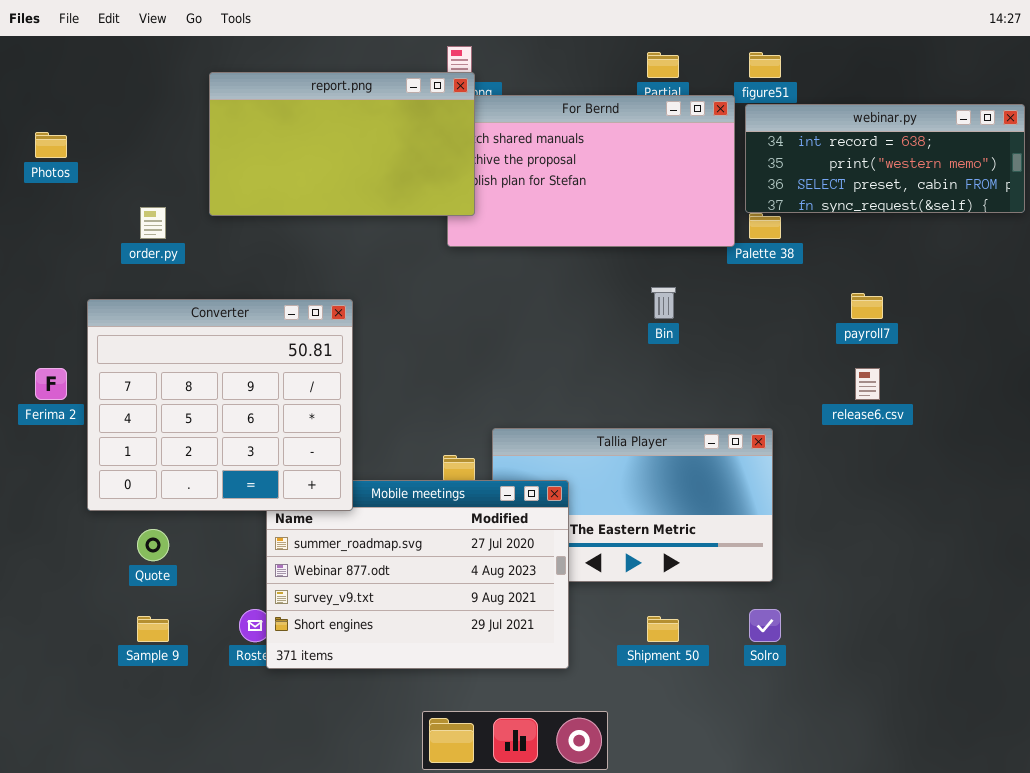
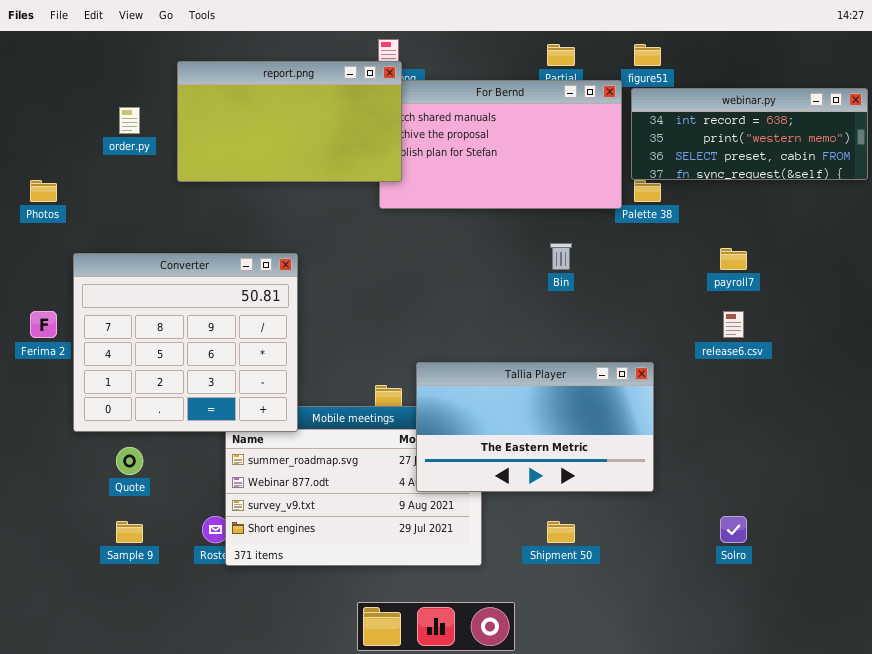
Photos: [35,132,67,158] -> [30,180,57,202], moved
order.py: [140,207,166,239] -> [119,107,140,134], moved
Tallia Player: [492,428,773,582] -> [416,362,654,492], raised
Solro: [749,609,781,642] -> [720,516,747,543], moved

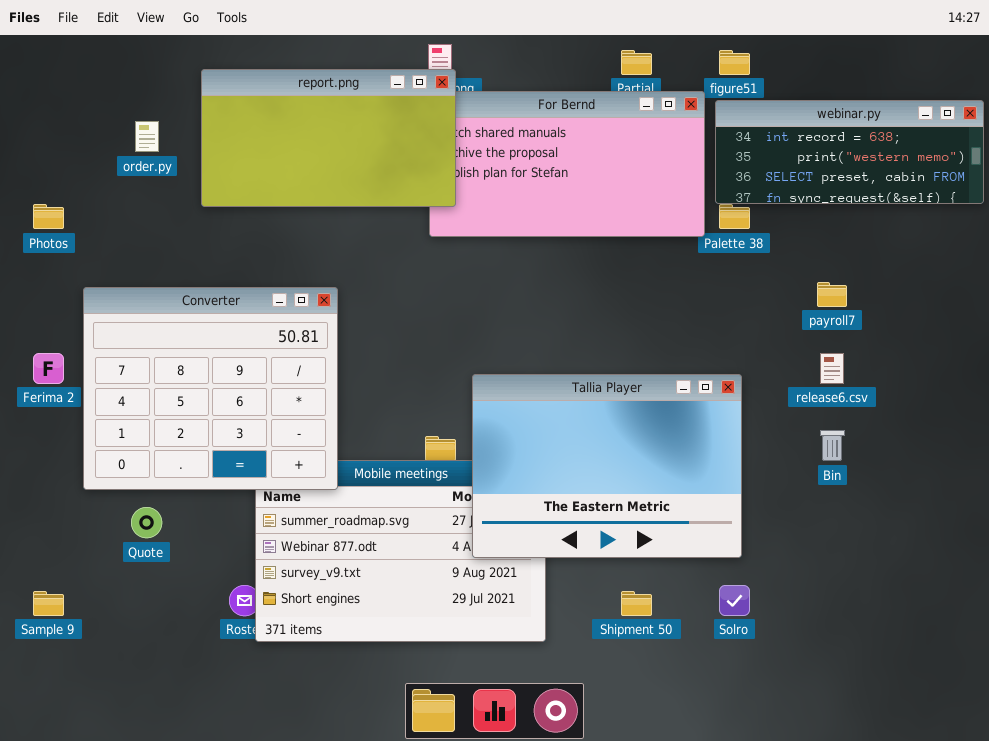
Bin: [550,243,572,270] -> [820,430,845,461], moved
Tallia Player: [416,362,654,492] -> [472,374,742,558], resized
Solro: [720,516,747,543] -> [719,585,750,616], moved
Sample 9: [116,521,143,543] -> [33,591,64,616], moved

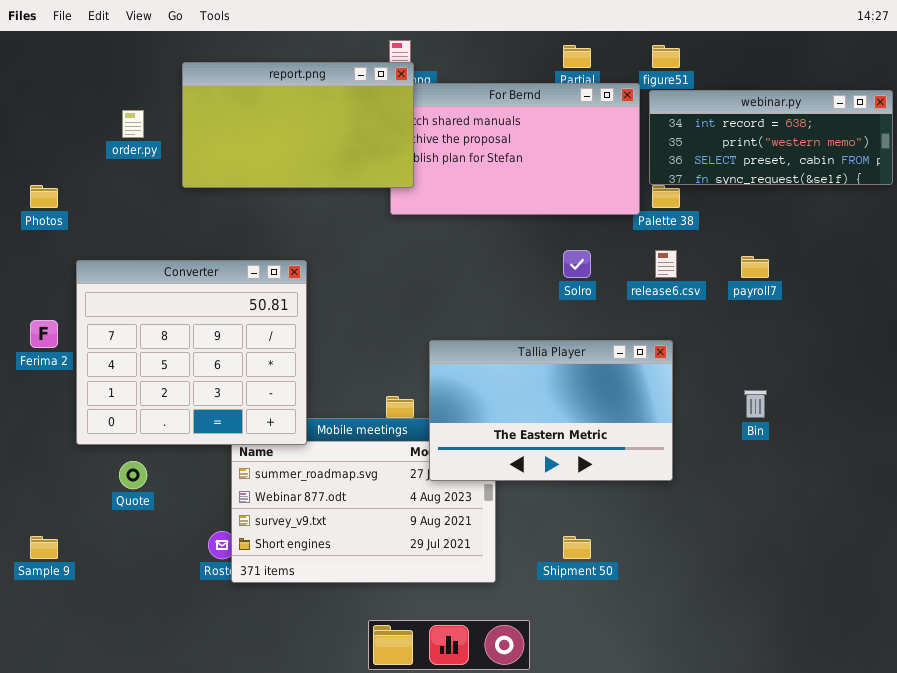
release6.csv: [820,353,844,384] -> [655,250,677,278], moved
Tallia Player: [472,374,742,558] -> [429,340,673,481], resized
Solro: [719,585,750,616] -> [563,250,591,278], moved

